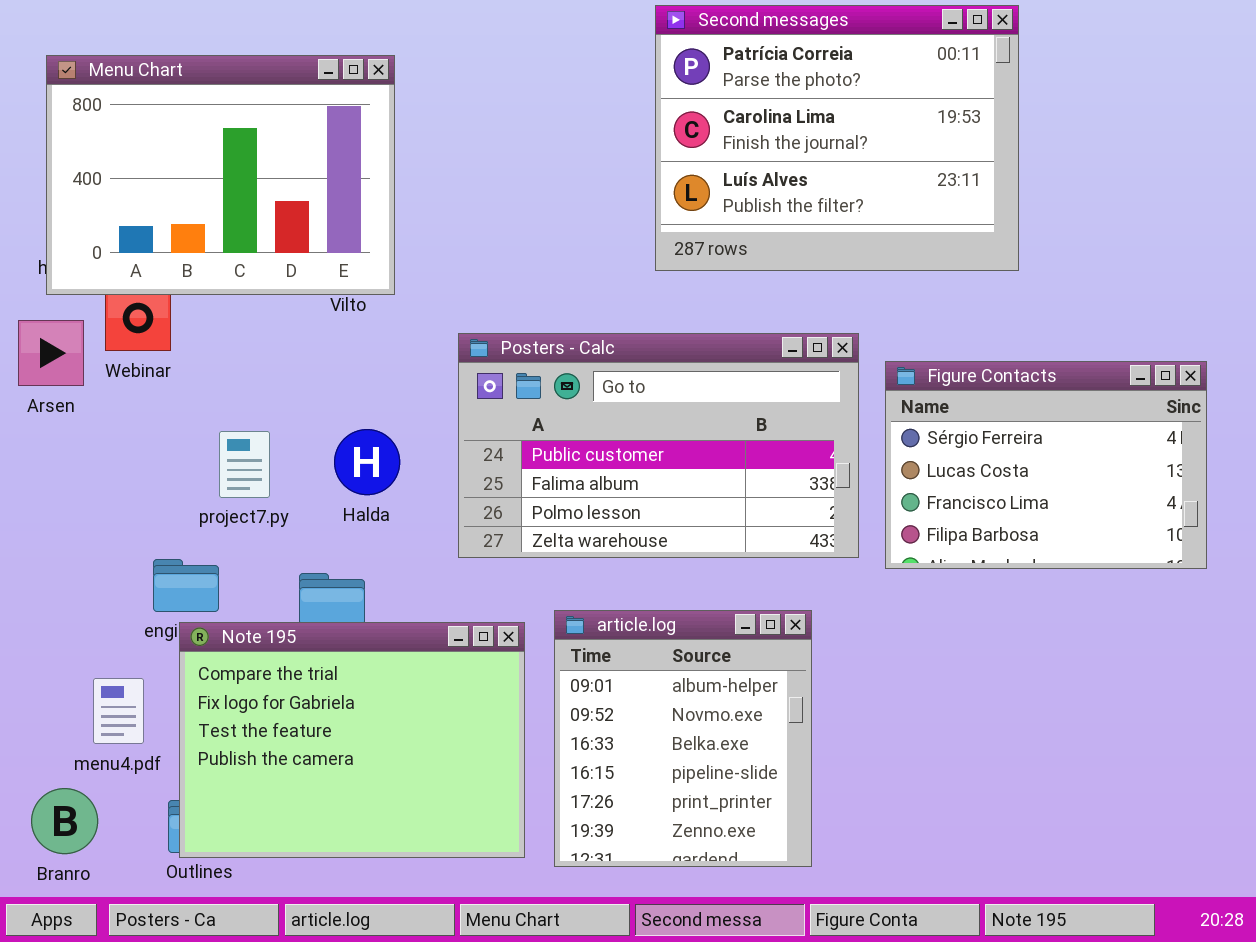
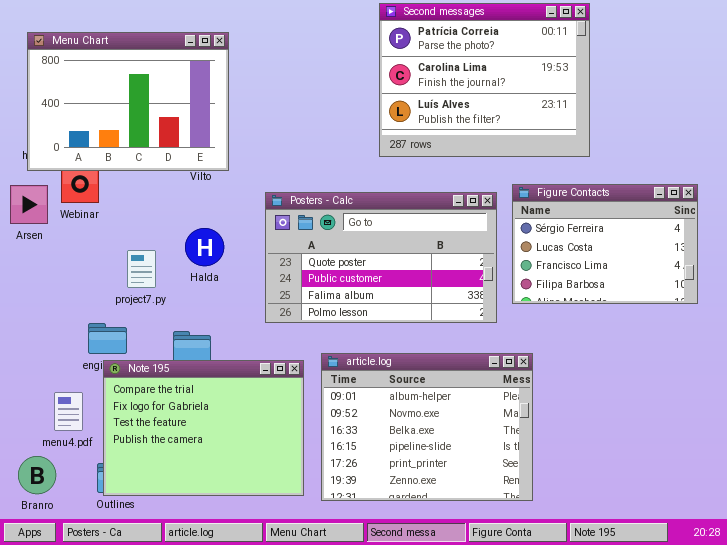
Posters - Calc: [458,333,859,558] -> [265,192,497,323], scrolled up 1 row
Figure Contacts: [885,361,1207,569] -> [512,184,698,304], moved
Halda: [334,429,400,495] -> [185,228,224,266], moved
article.log: [554,610,812,867] -> [321,353,533,501], resized

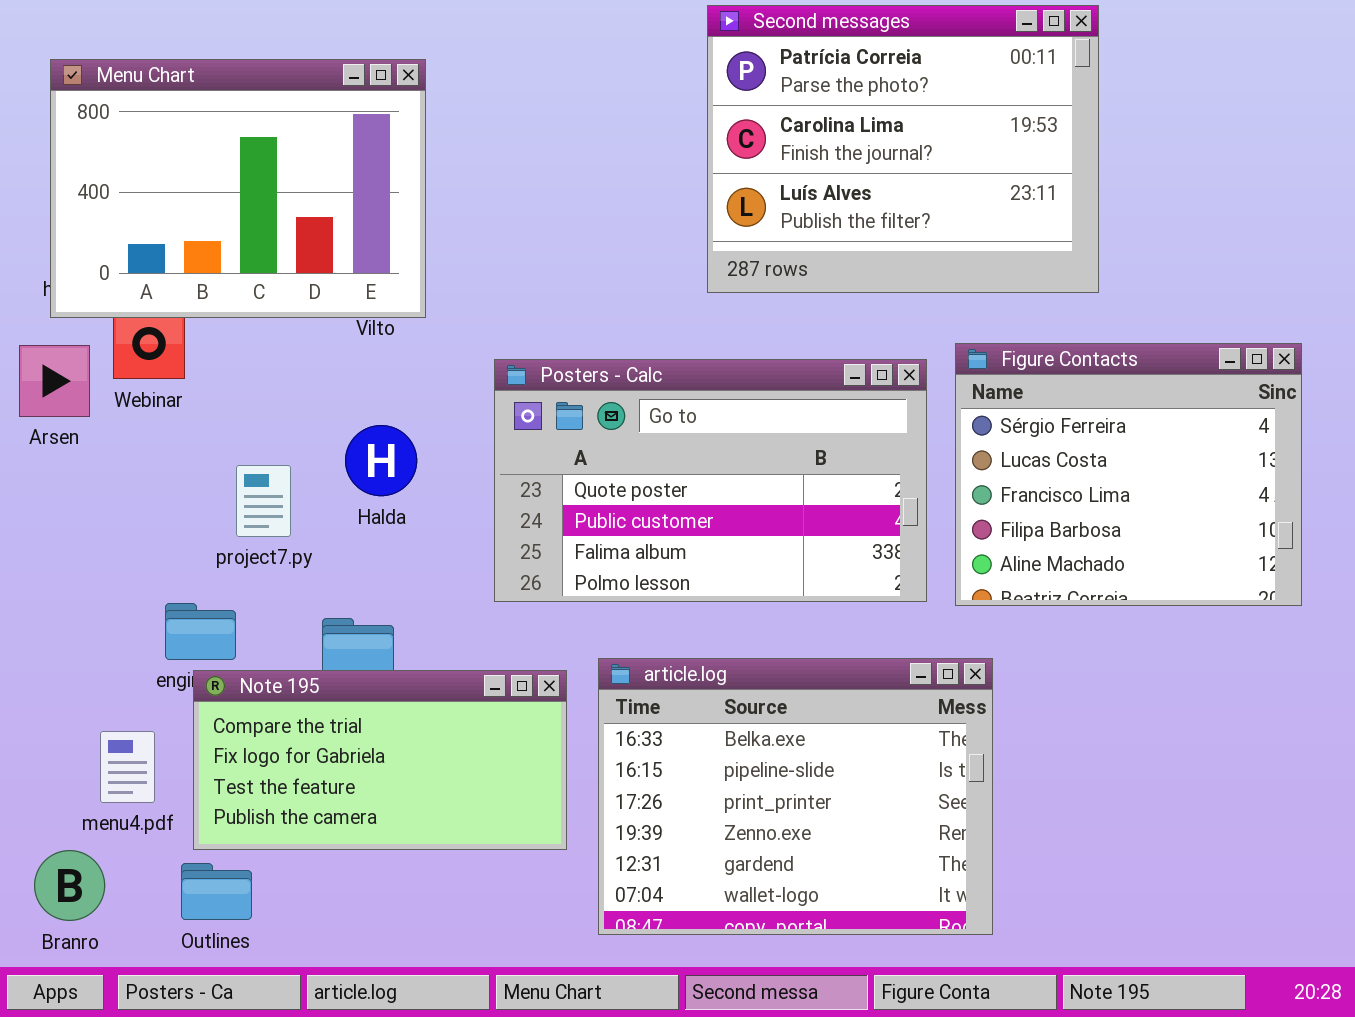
Figure Contacts: [512,184,698,304] -> [955,343,1302,606], resized
article.log: [321,353,533,501] -> [598,658,993,935], scrolled down 2 rows
Note 195: [103,360,304,496] -> [193,670,567,850], resized

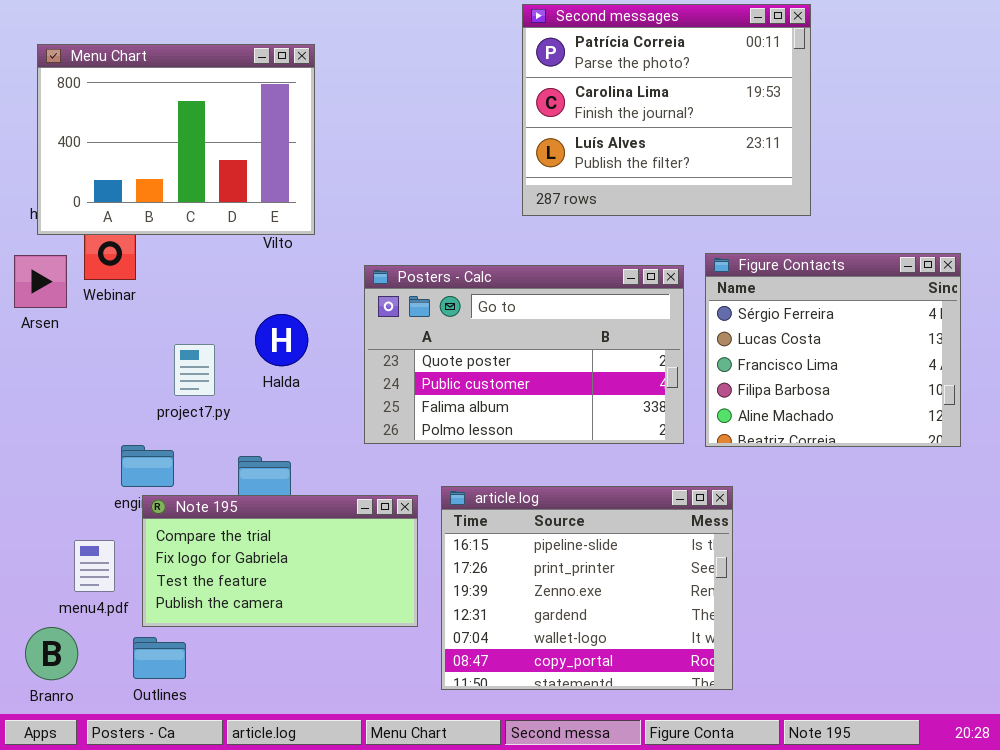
article.log: [598,658,993,935] -> [441,486,733,690], scrolled down 1 row

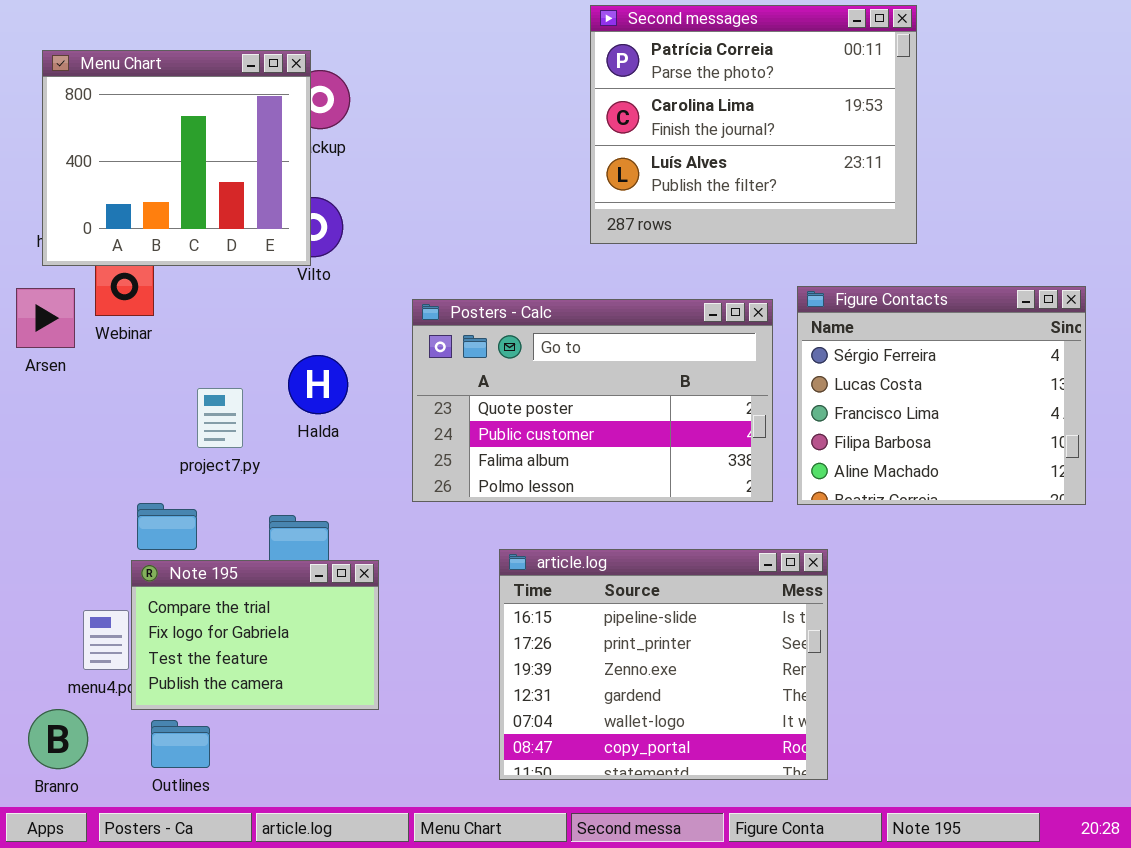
Menu Chart: [37,44,315,235] -> [42,50,311,266], resized
Note 195: [142,495,418,627] -> [131,560,379,710], moved, resized

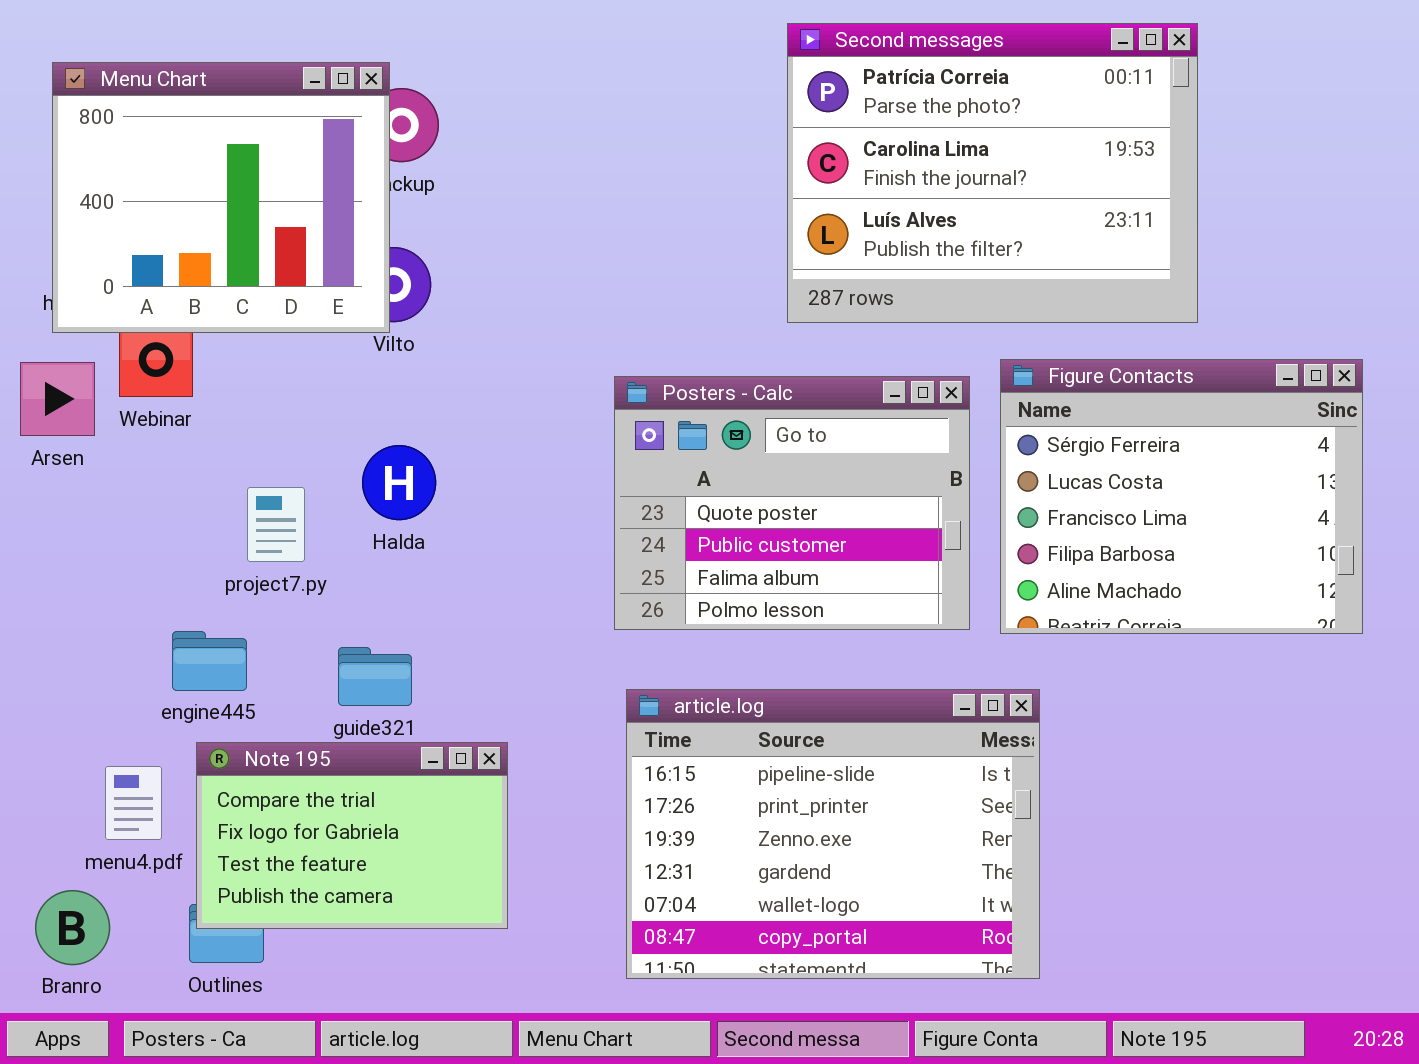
Second messages: [590,5,917,244] -> [787,23,1198,323], moved
Posters - Calc: [412,299,773,502] -> [614,376,970,630], resized
Note 195: [131,560,379,710] -> [196,742,508,929], moved

